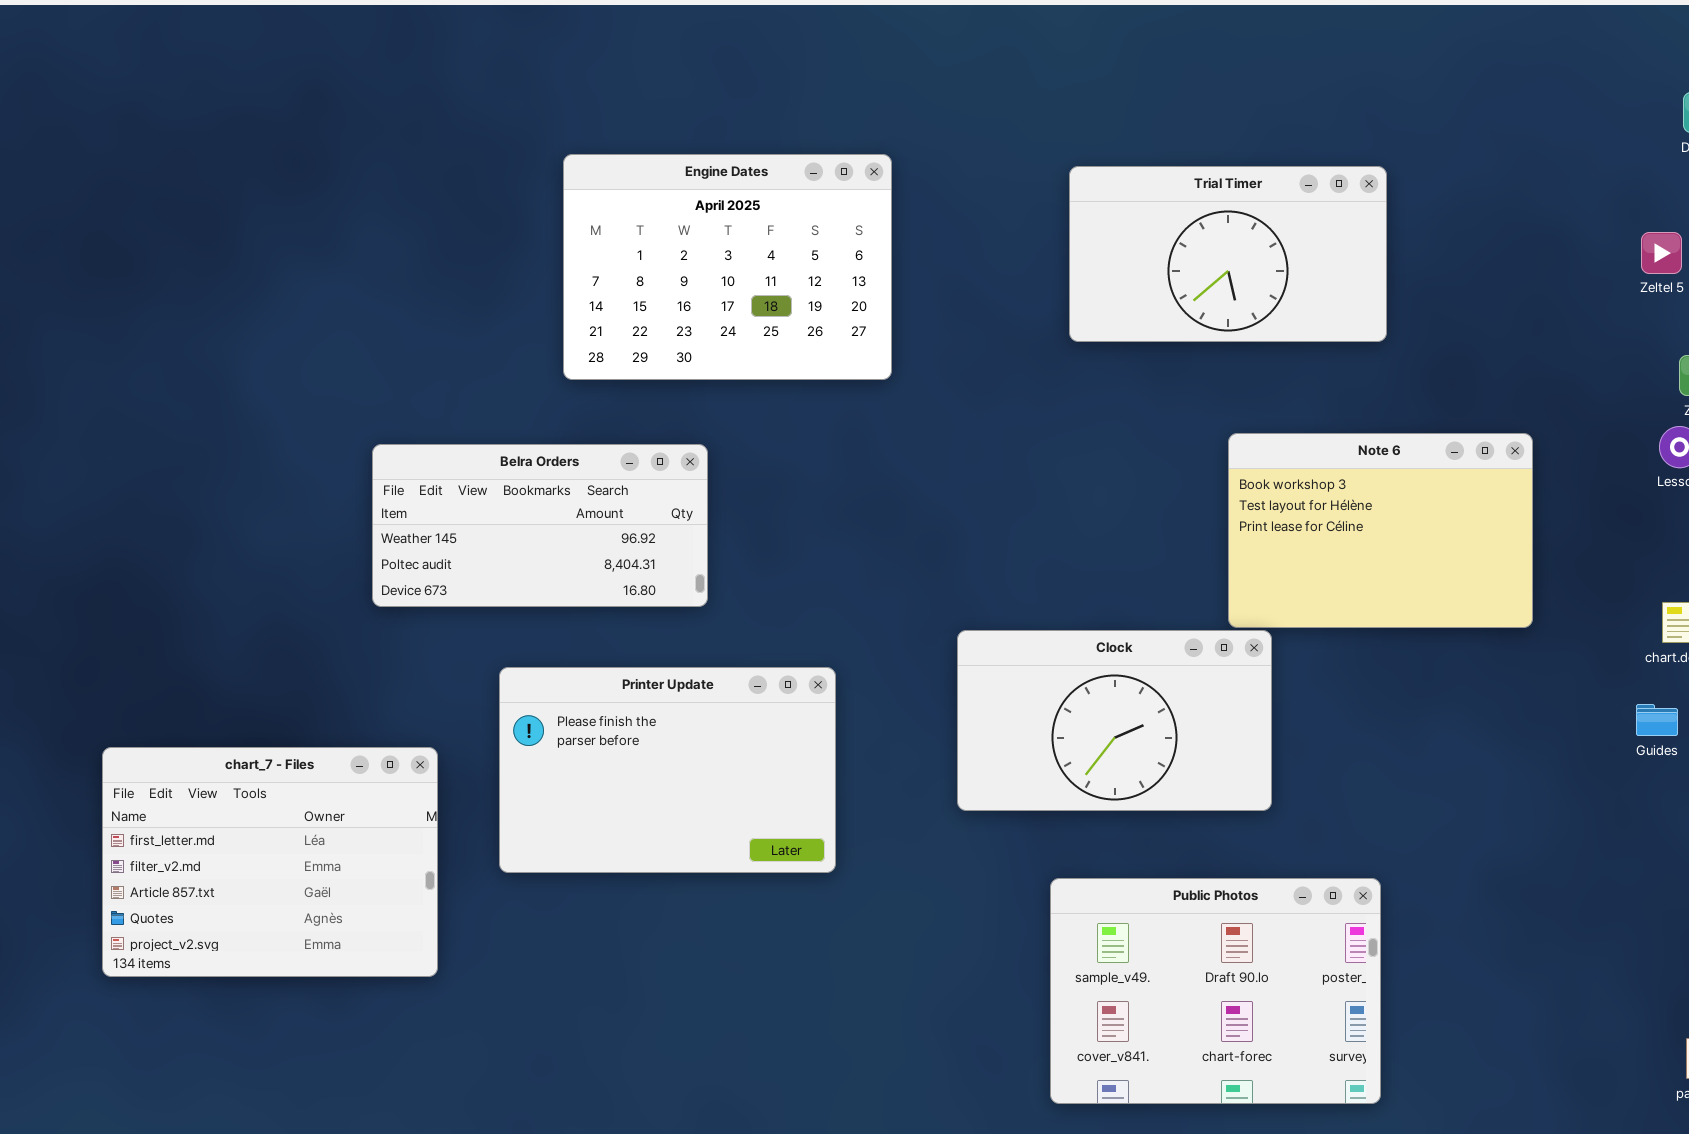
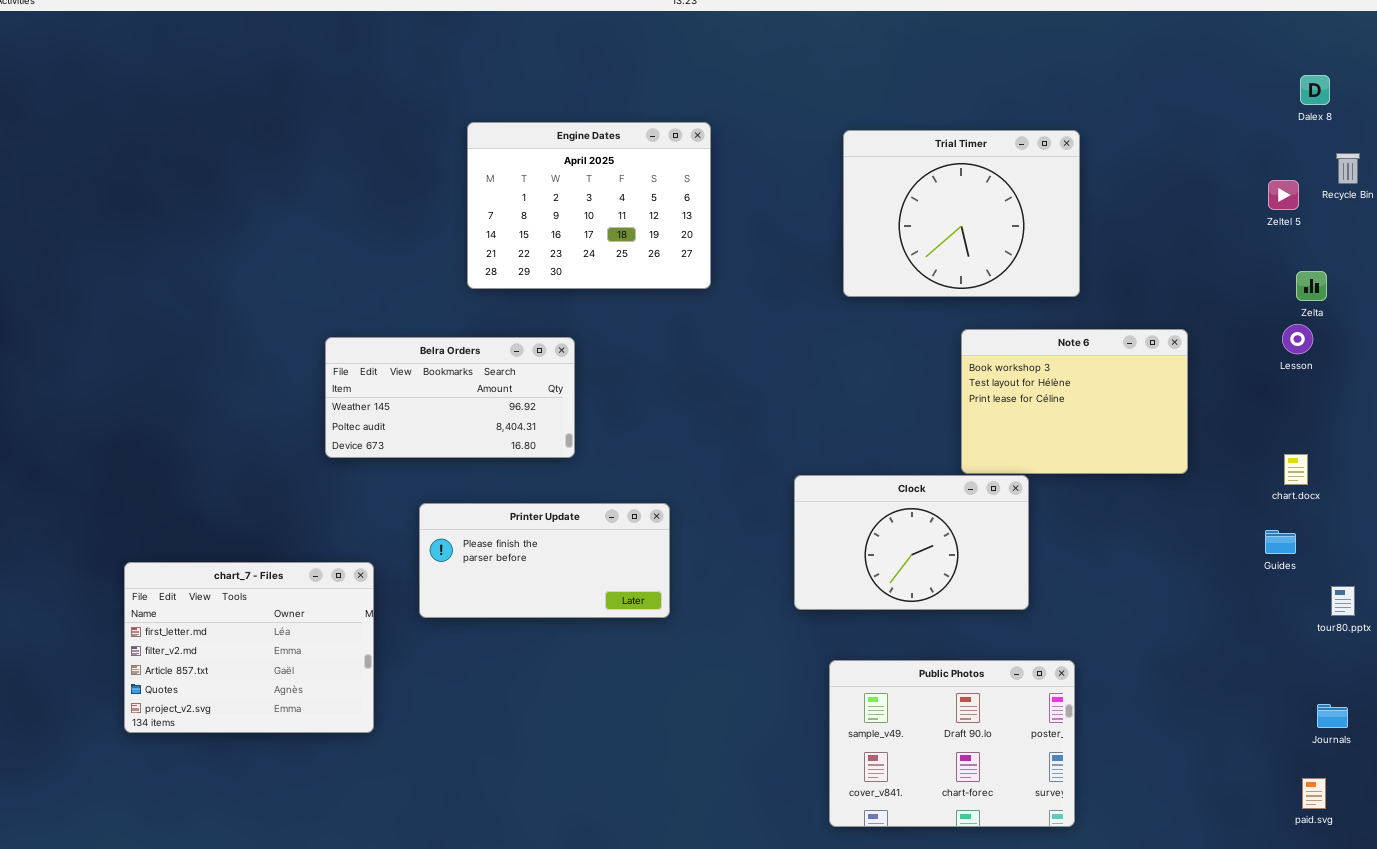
Trial Timer: [1069,166,1387,342] -> [843,130,1080,297], resized
Clock: [957,630,1272,811] -> [794,475,1029,610], moved
Printer Update: [499,667,836,873] -> [419,503,670,618], resized

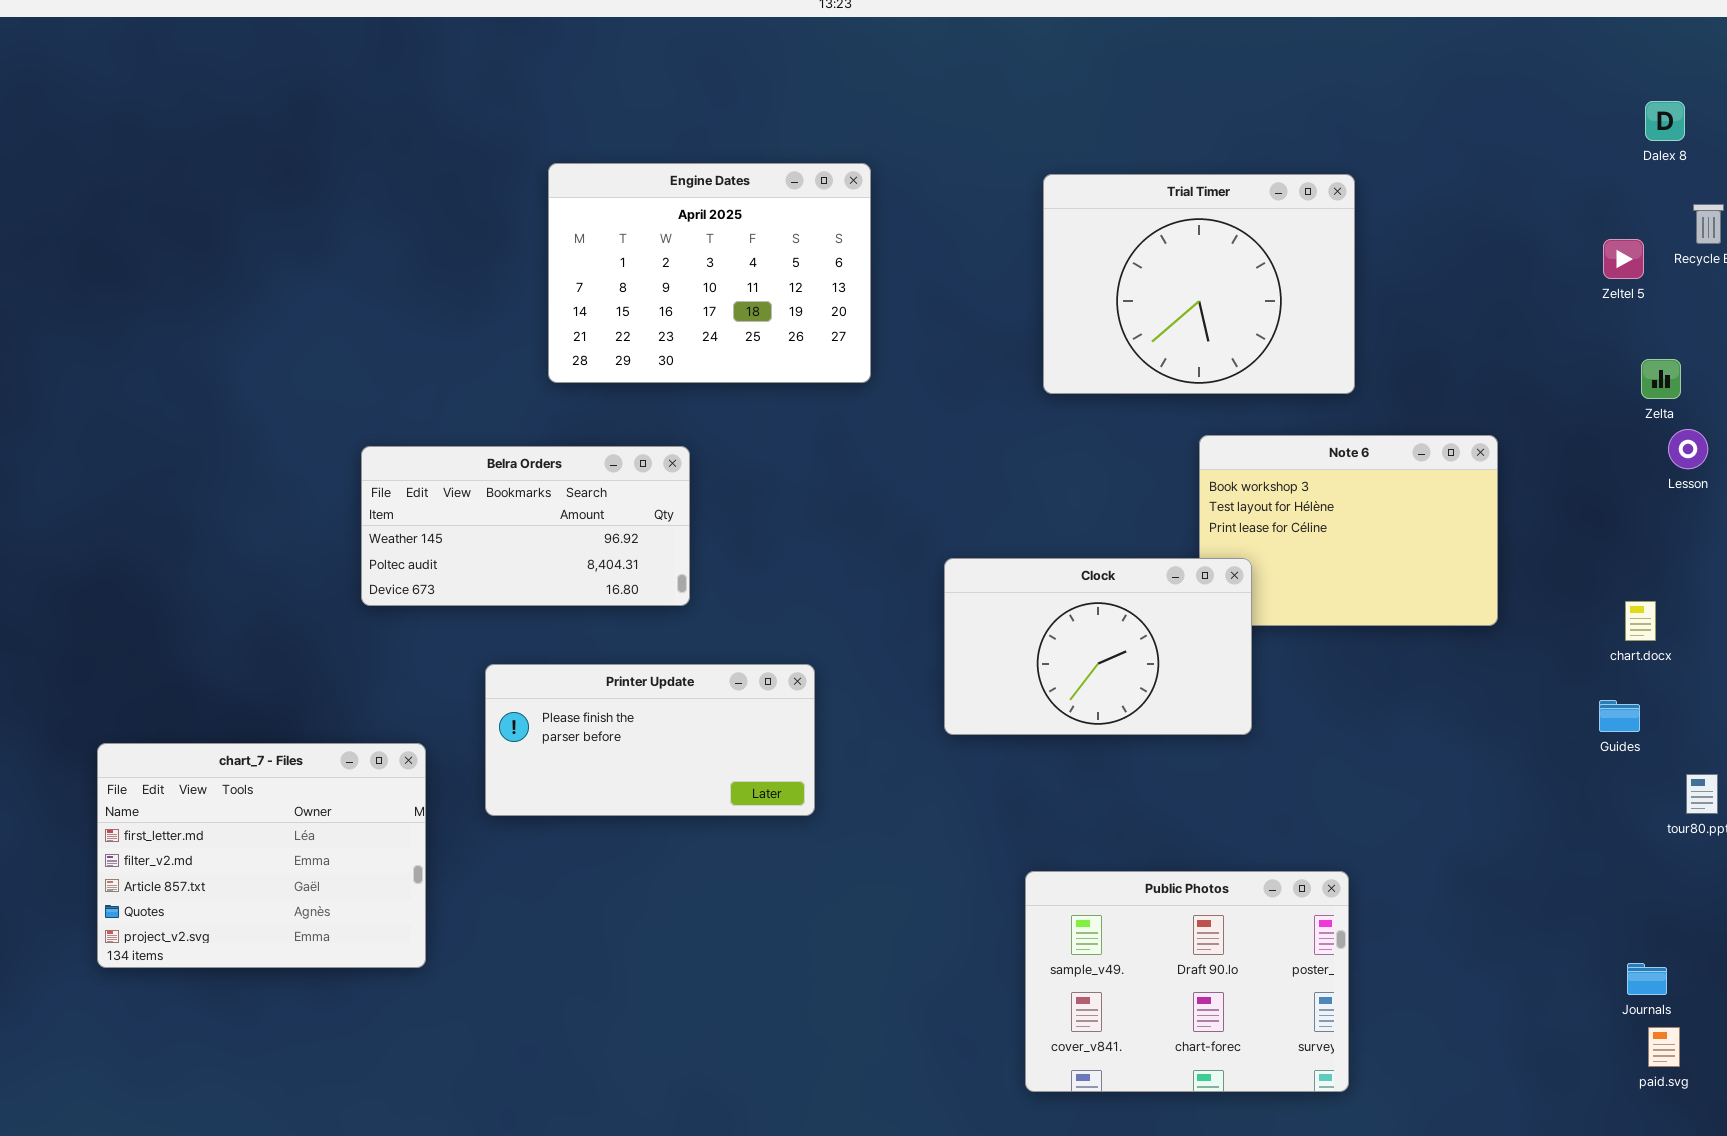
Lesson: [1282,324,1313,354] -> [1668,429,1708,469], moved
Clock: [794,475,1029,610] -> [944,558,1252,735], moved
Journals: [1317,704,1348,728] -> [1627,963,1667,995], moved

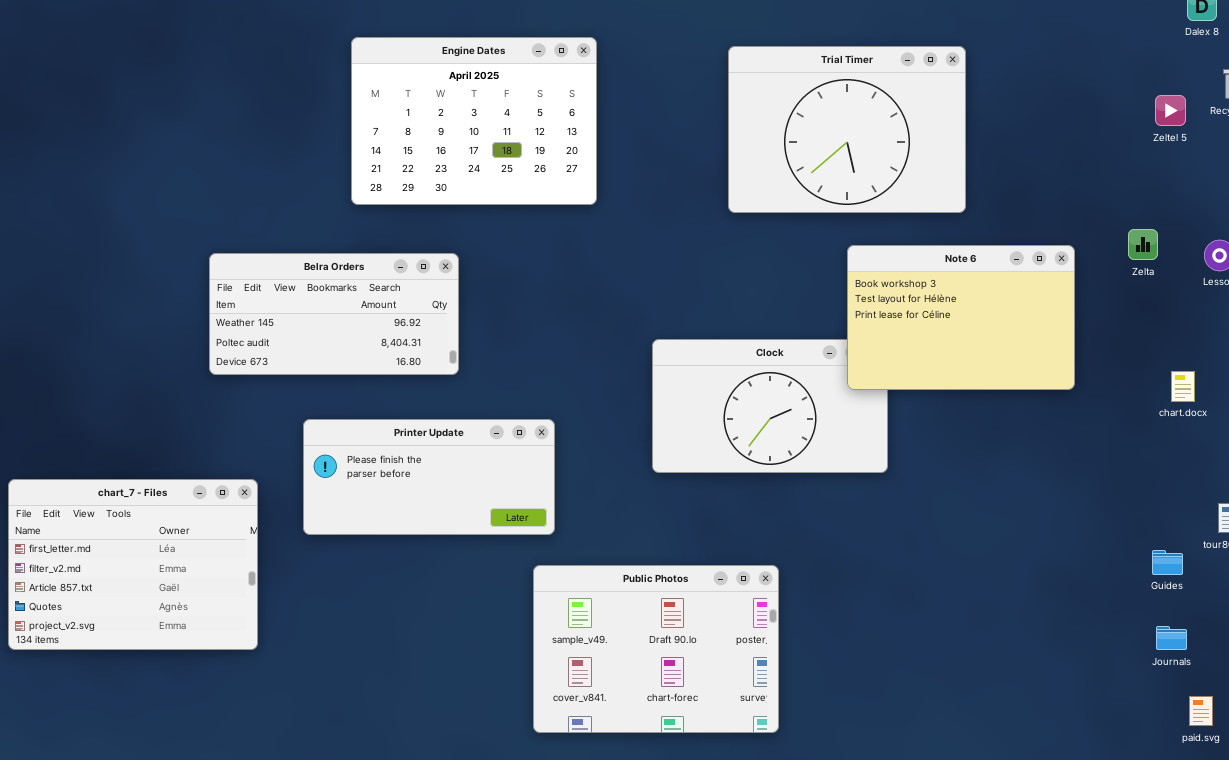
Zelta: [1641,359,1681,399] -> [1128,229,1158,260], moved
Note 6: [1199,435,1498,626] -> [847,245,1075,390], raised
Guides: [1599,700,1640,732] -> [1152,550,1183,575], moved
Public Photos: [1025,871,1349,1092] -> [533,565,779,733], moved
Journals: [1627,963,1667,995] -> [1156,626,1187,650], moved

